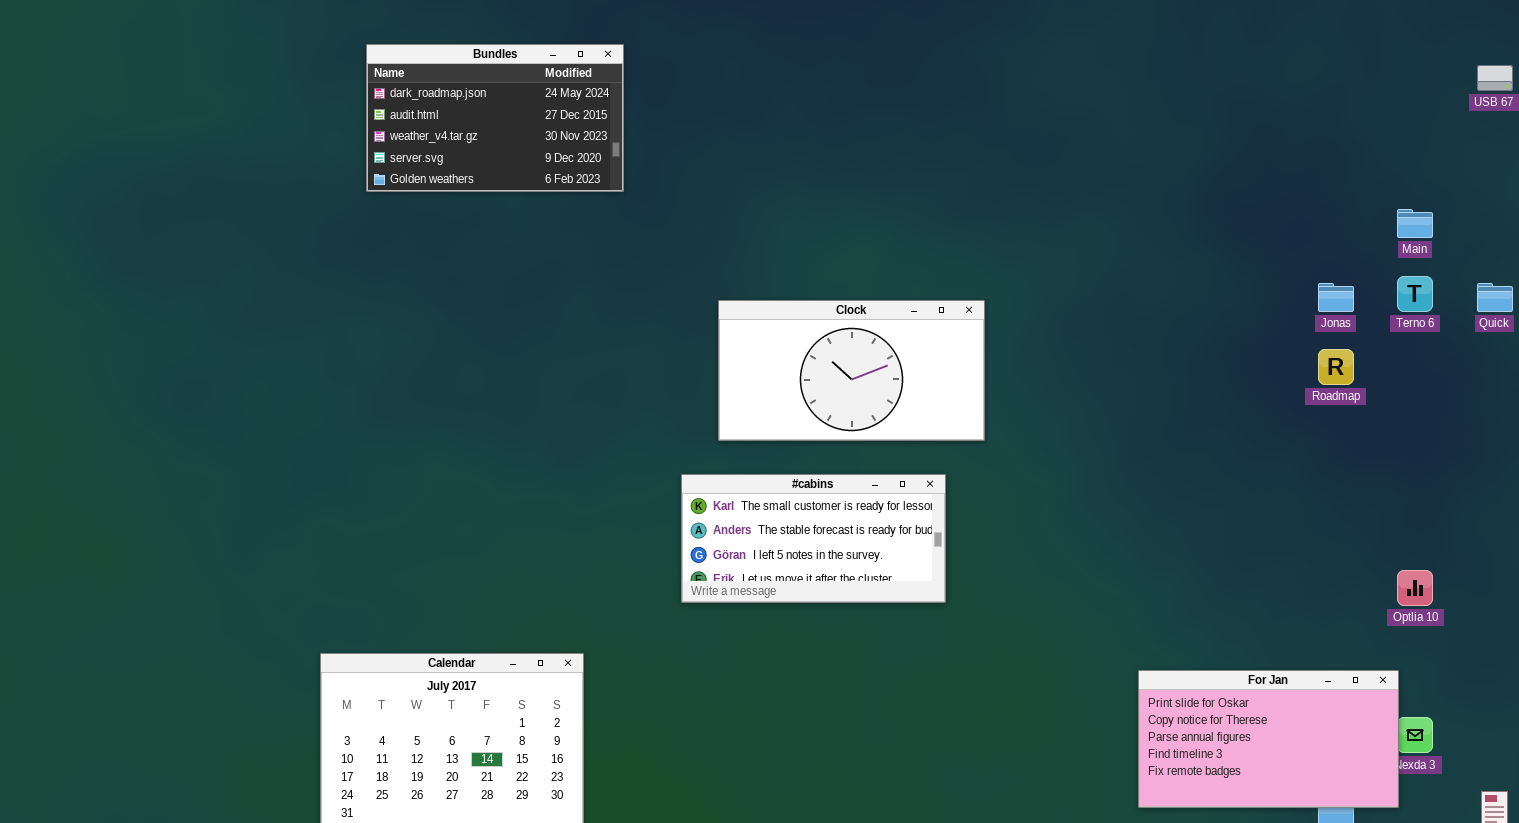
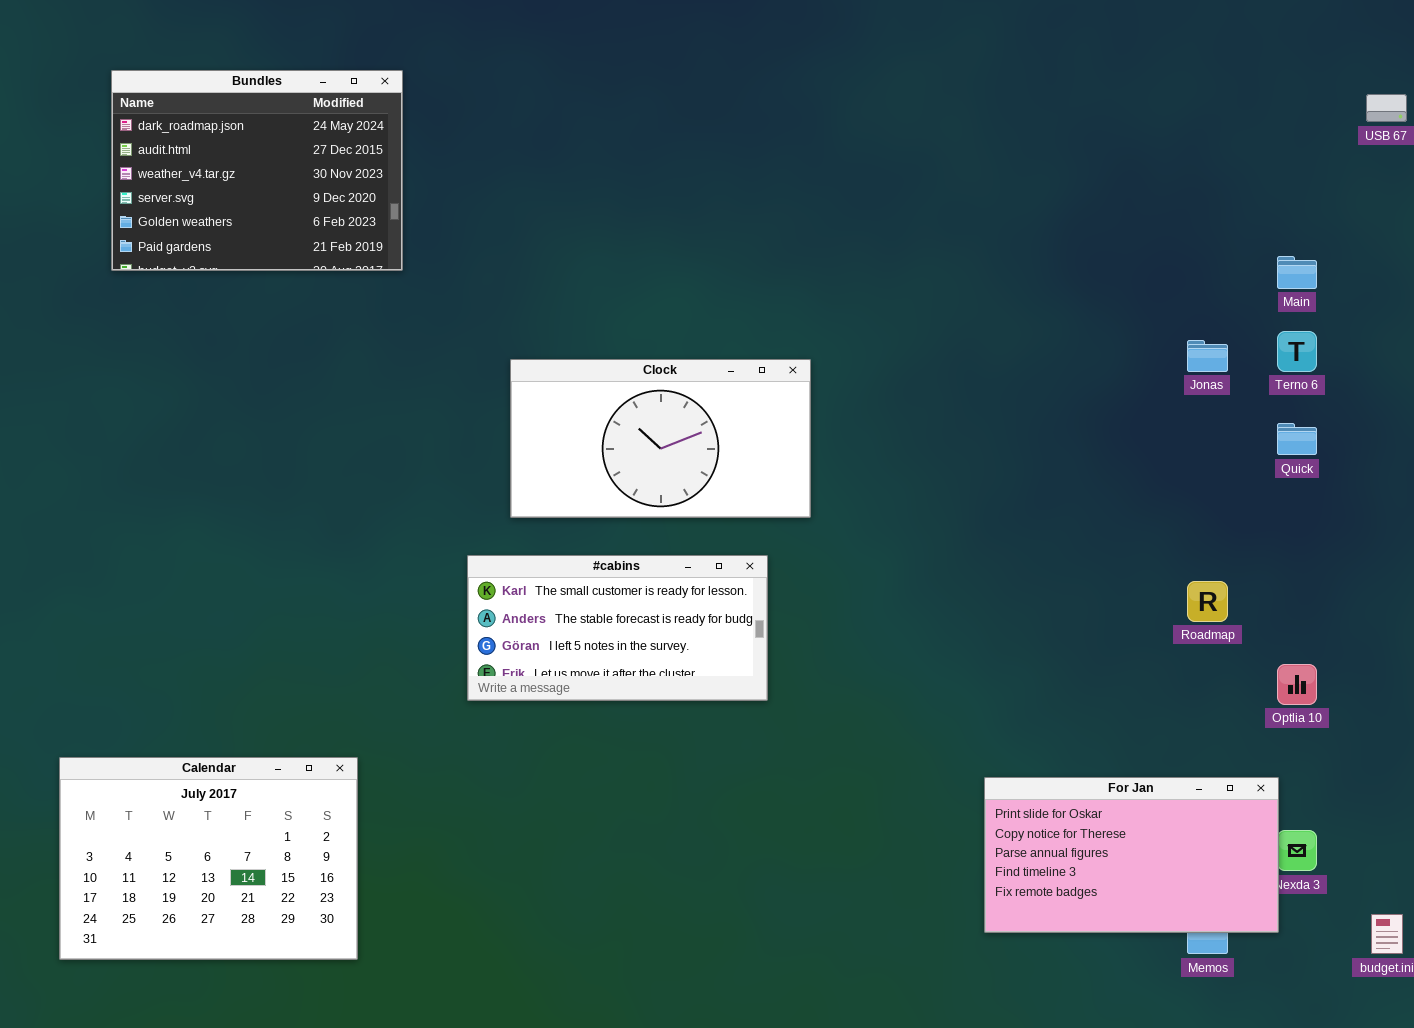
Bundles: [366,44,624,192] -> [111,70,403,271], resized
Quick: [1477,283,1513,312] -> [1277,423,1317,455], moved
Roadmap: [1318,349,1354,385] -> [1187,581,1228,622], moved

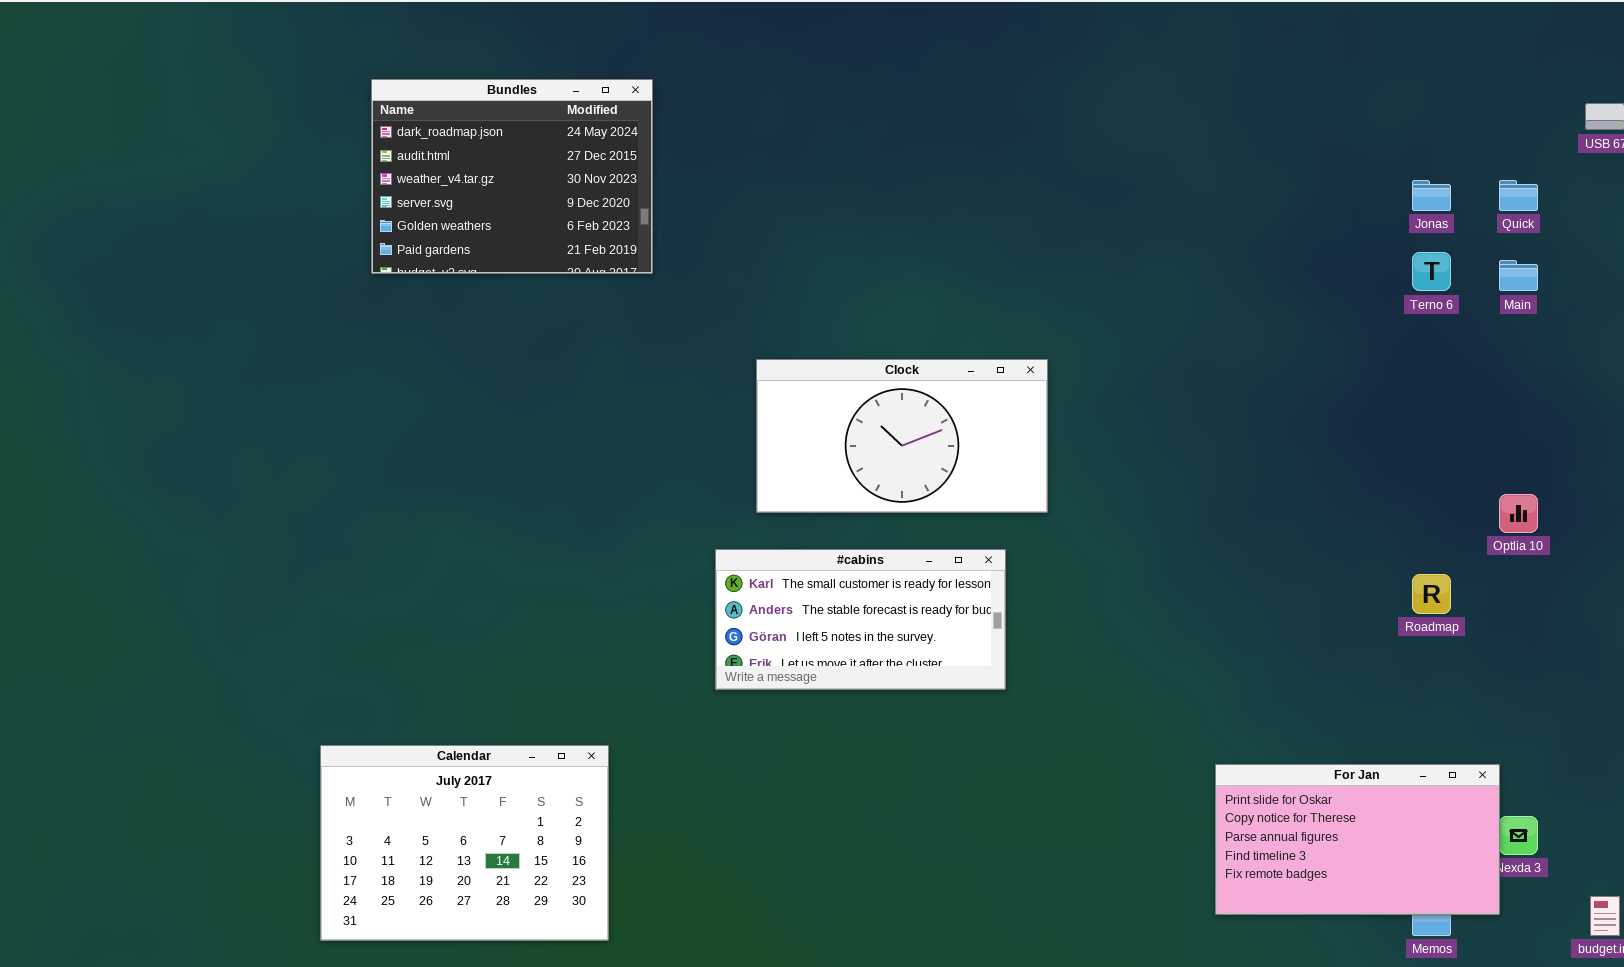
Terno 6: [1277,331,1317,372] -> [1412,252,1451,291], moved
Jonas: [1187,340,1228,372] -> [1412,180,1451,211], moved
Quick: [1277,423,1317,455] -> [1499,180,1538,211], moved
Optlia 10: [1277,664,1317,705] -> [1499,494,1538,533], moved

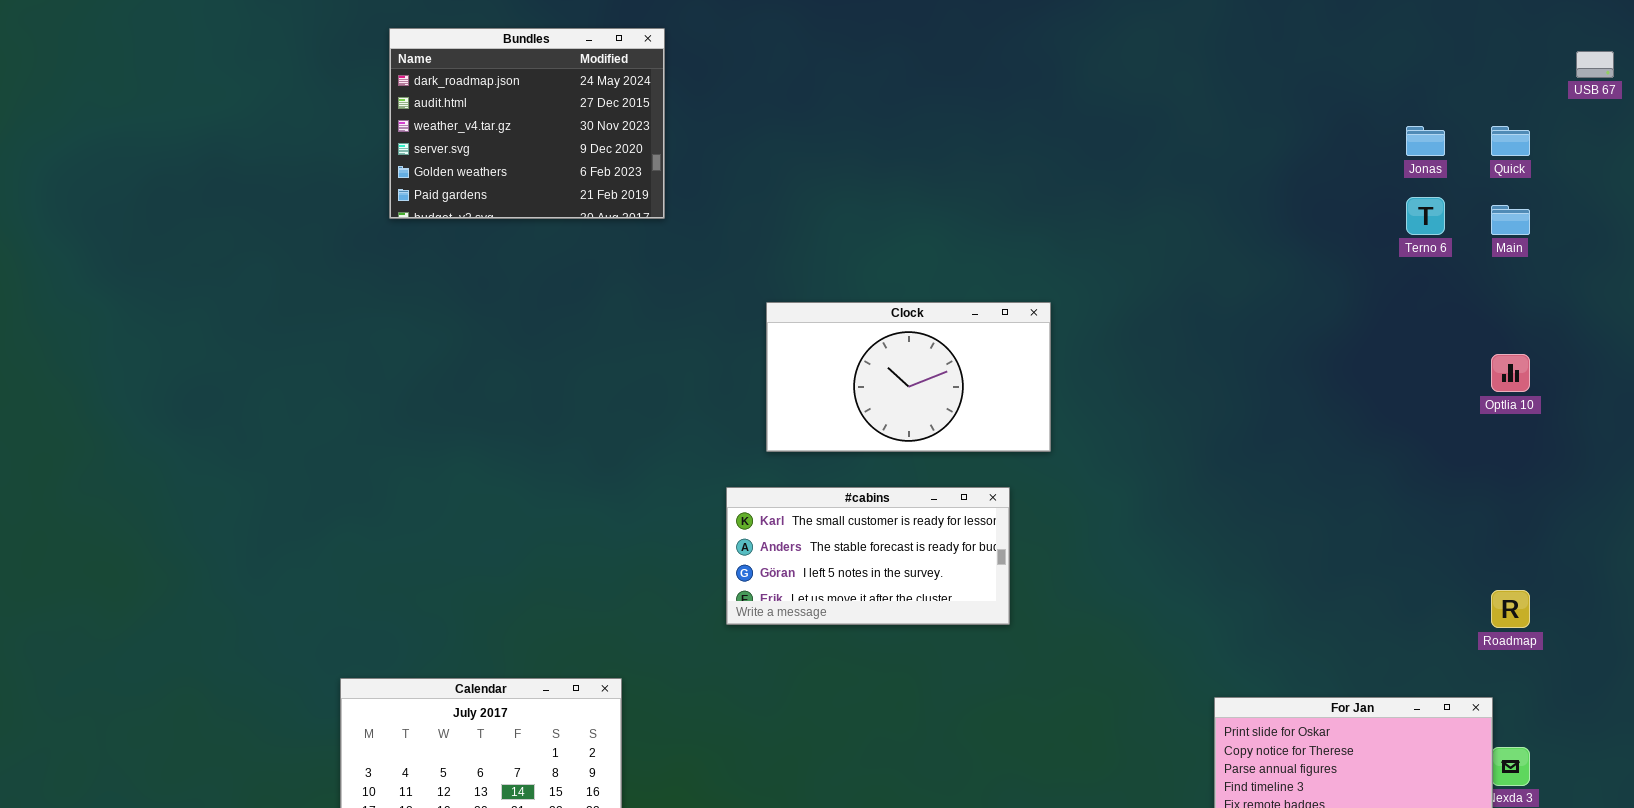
Optlia 10: [1499,494,1538,533] -> [1491,354,1530,392], moved
Roadmap: [1412,574,1451,614] -> [1491,590,1530,628], moved

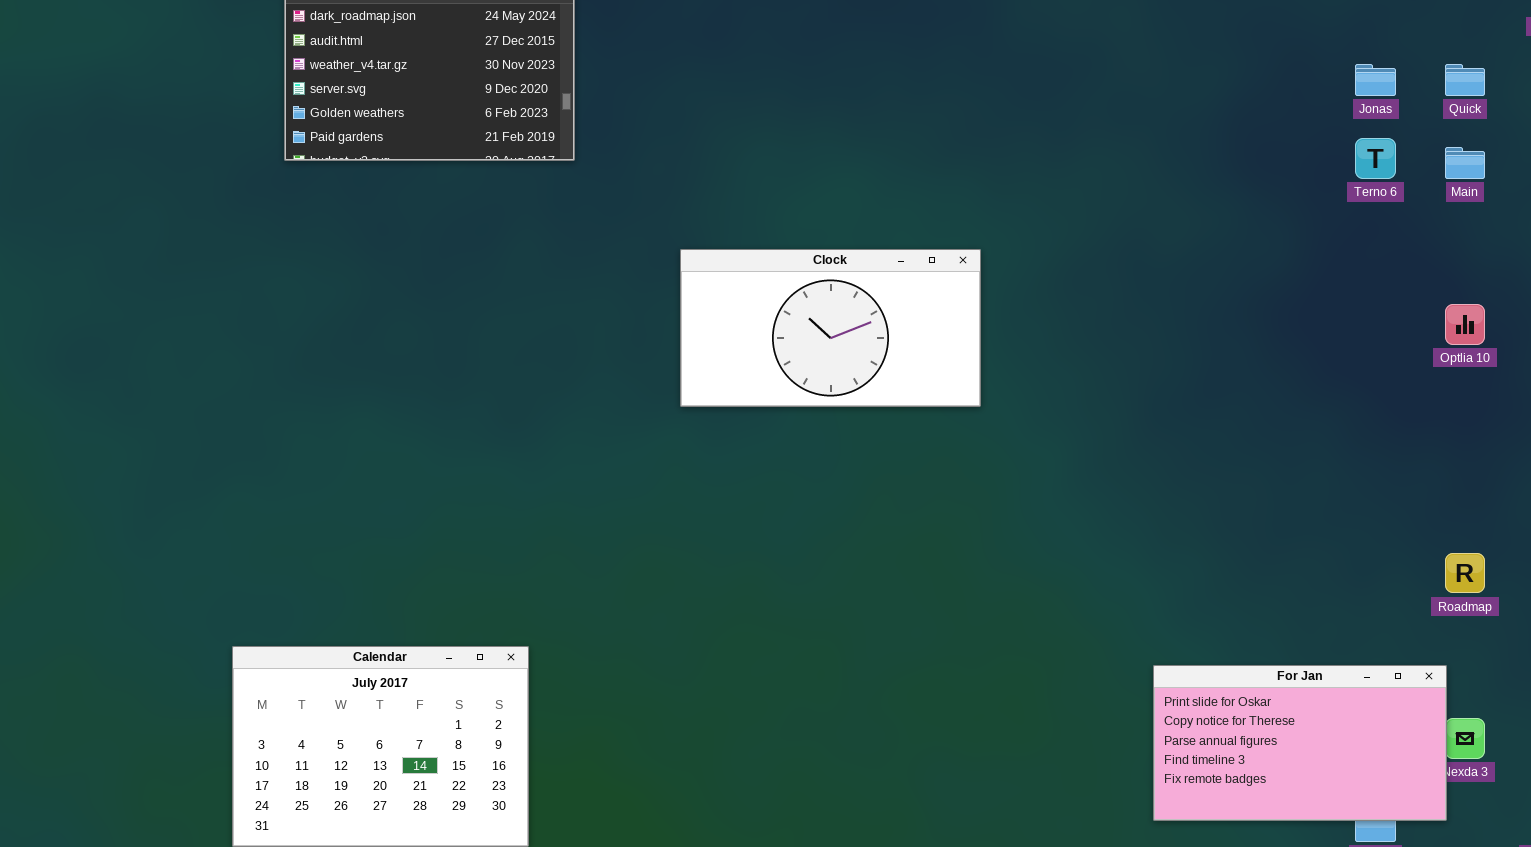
#cabins: [726,487,1010,625] -> none, closed

